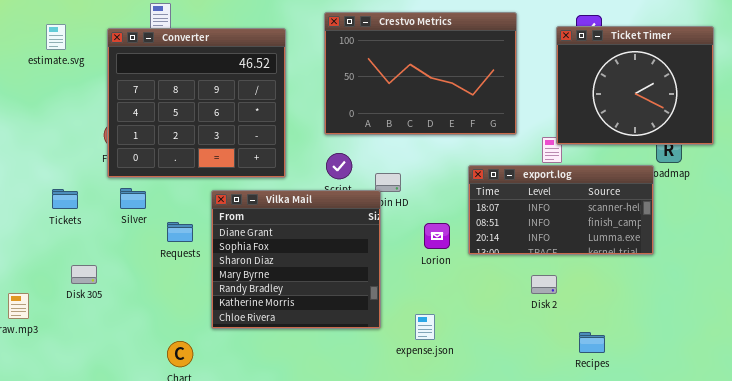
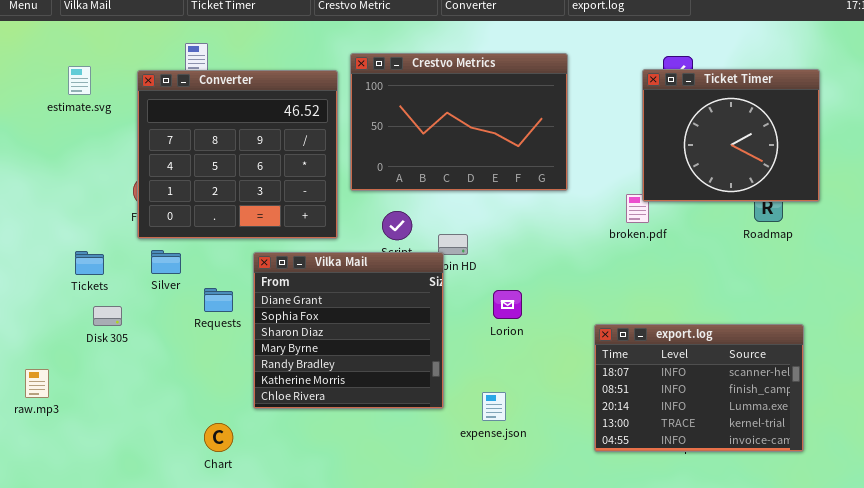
Crestvo Metrics: [324,12,517,135] -> [350,53,568,191], moved
export.log: [468,165,654,255] -> [594,324,804,452], moved, resized
Disk 305: [71,265,97,284] -> [93,306,122,326], moved

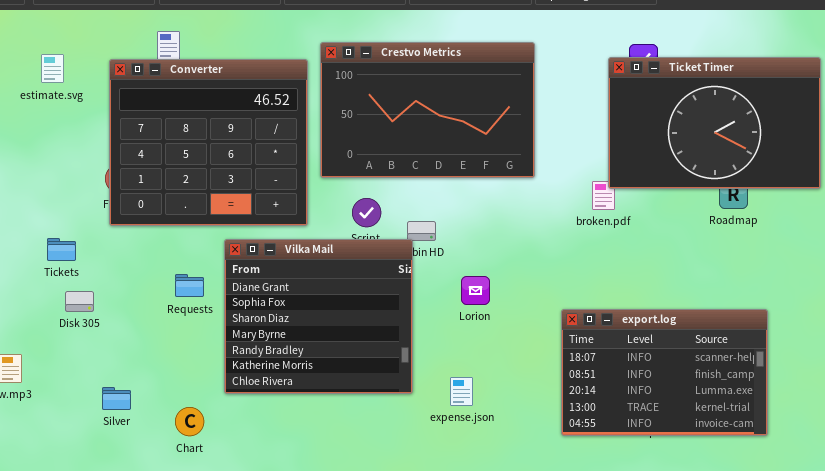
Ticket Timer: [642,69,820,202] -> [608,57,821,189], resized
Silver: [151,250,181,274] -> [102,387,131,410], moved

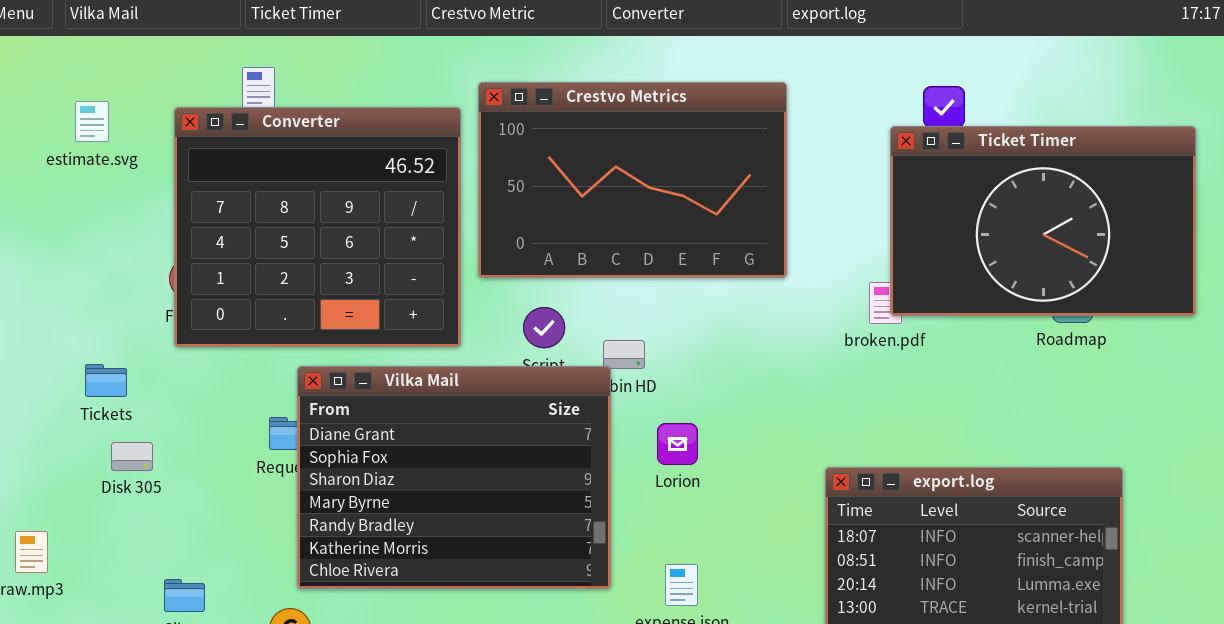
Ticket Timer: [608,57,821,189] -> [890,126,1196,316], moved
Vilka Mail: [224,239,413,394] -> [297,366,611,589], resized
Lorion: [461,276,490,305] -> [657,423,698,465], moved

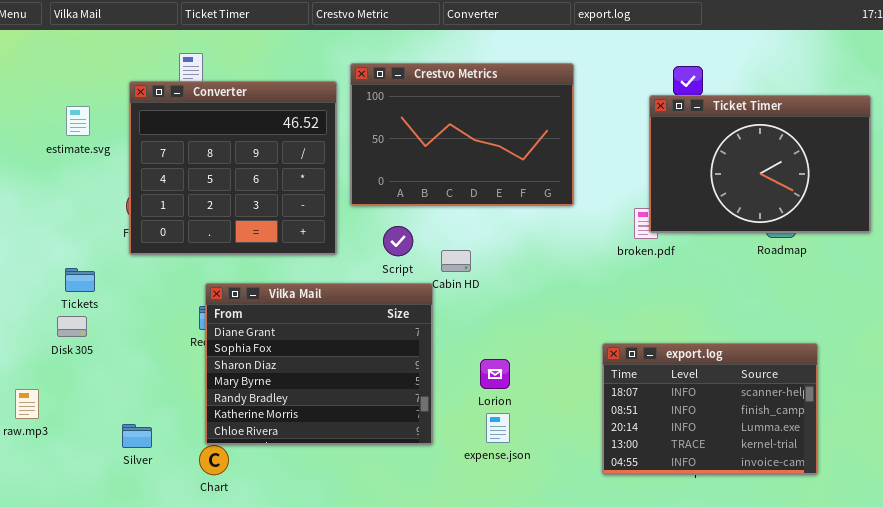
estimate.svg: [75,101,109,142] -> [66,106,90,136], moved
Vilka Mail: [297,366,611,589] -> [205,283,433,445], moved
Lorion: [657,423,698,465] -> [480,359,510,389], moved
Disk 305: [111,442,153,471] -> [57,316,87,337], moved

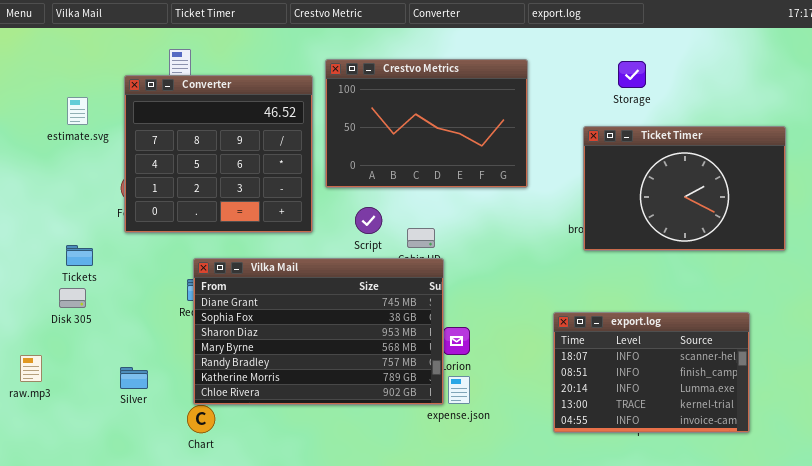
Ticket Timer: [649,95,871,233] -> [583,126,786,251], moved
Vilka Mail: [205,283,433,445] -> [193,258,444,405], resized
Silver: [122,424,152,448] -> [120,367,148,389], moved

